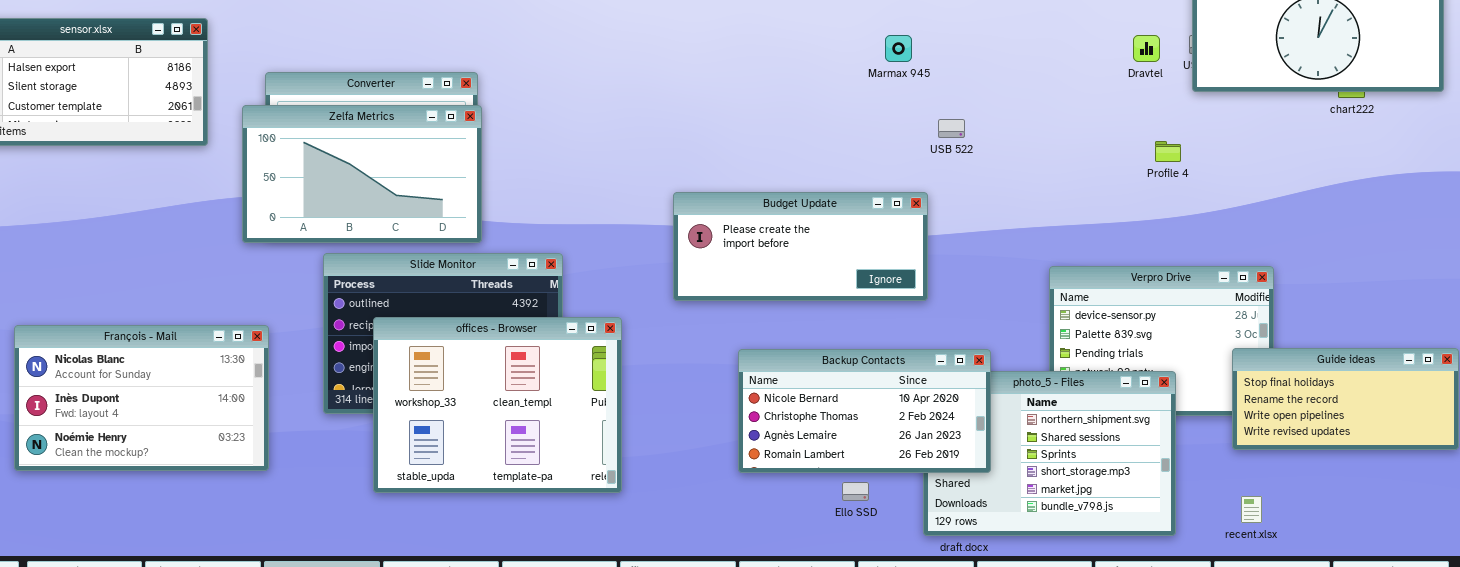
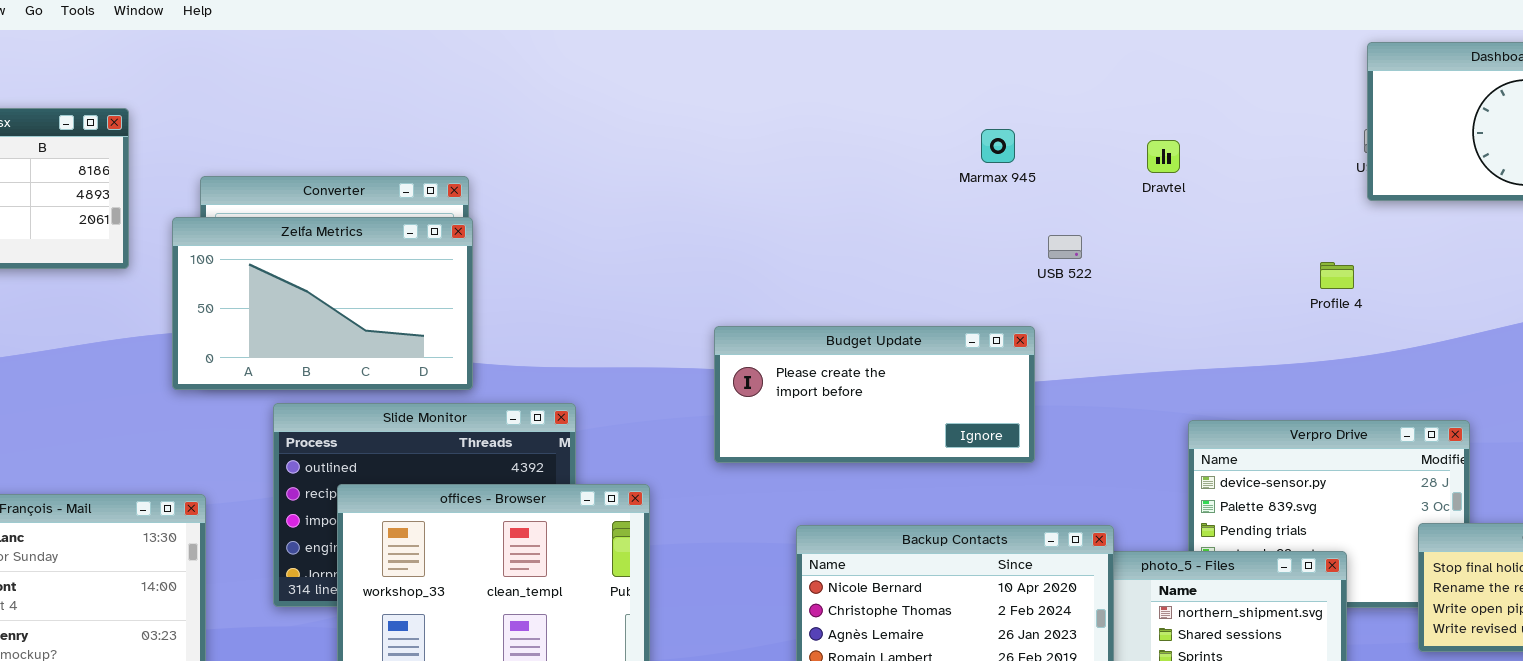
Dravtel: [1133,35,1160,62] -> [1147,140,1180,173], moved

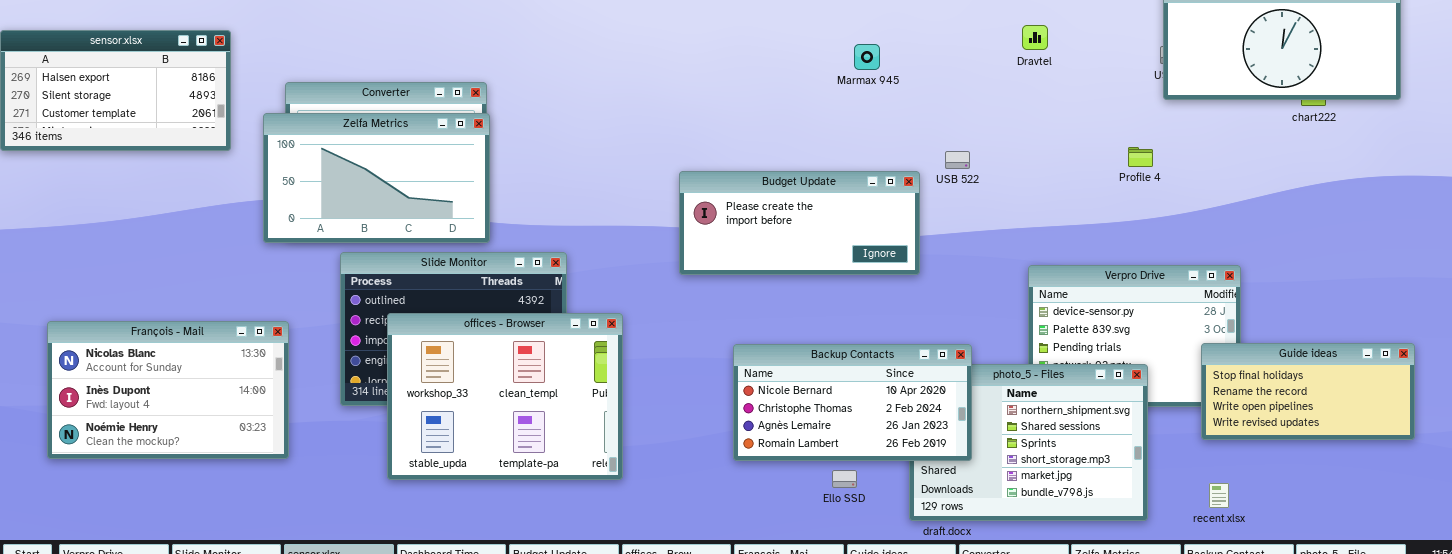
Marmax 945: [981,129,1015,163] -> [854,44,880,70], moved
Dravtel: [1147,140,1180,173] -> [1022,25,1048,50], moved
USB 522: [1048,235,1082,259] -> [945,151,970,169], moved
Budget Update: [714,326,1035,463] -> [679,171,920,275], moved

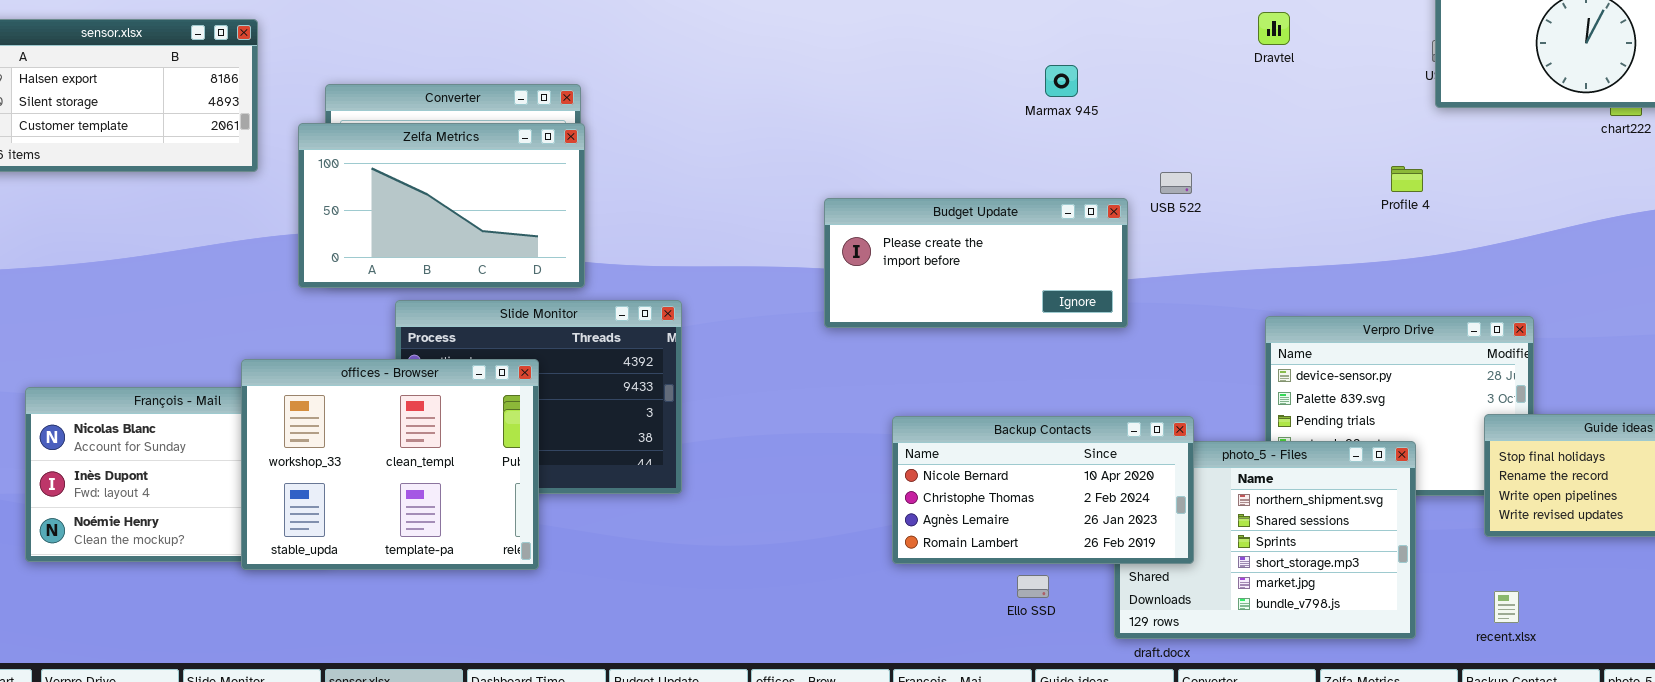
Marmax 945: [854,44,880,70] -> [1045,65,1078,97], moved
offices - Browser: [387,313,623,480] -> [241,359,539,570], moved

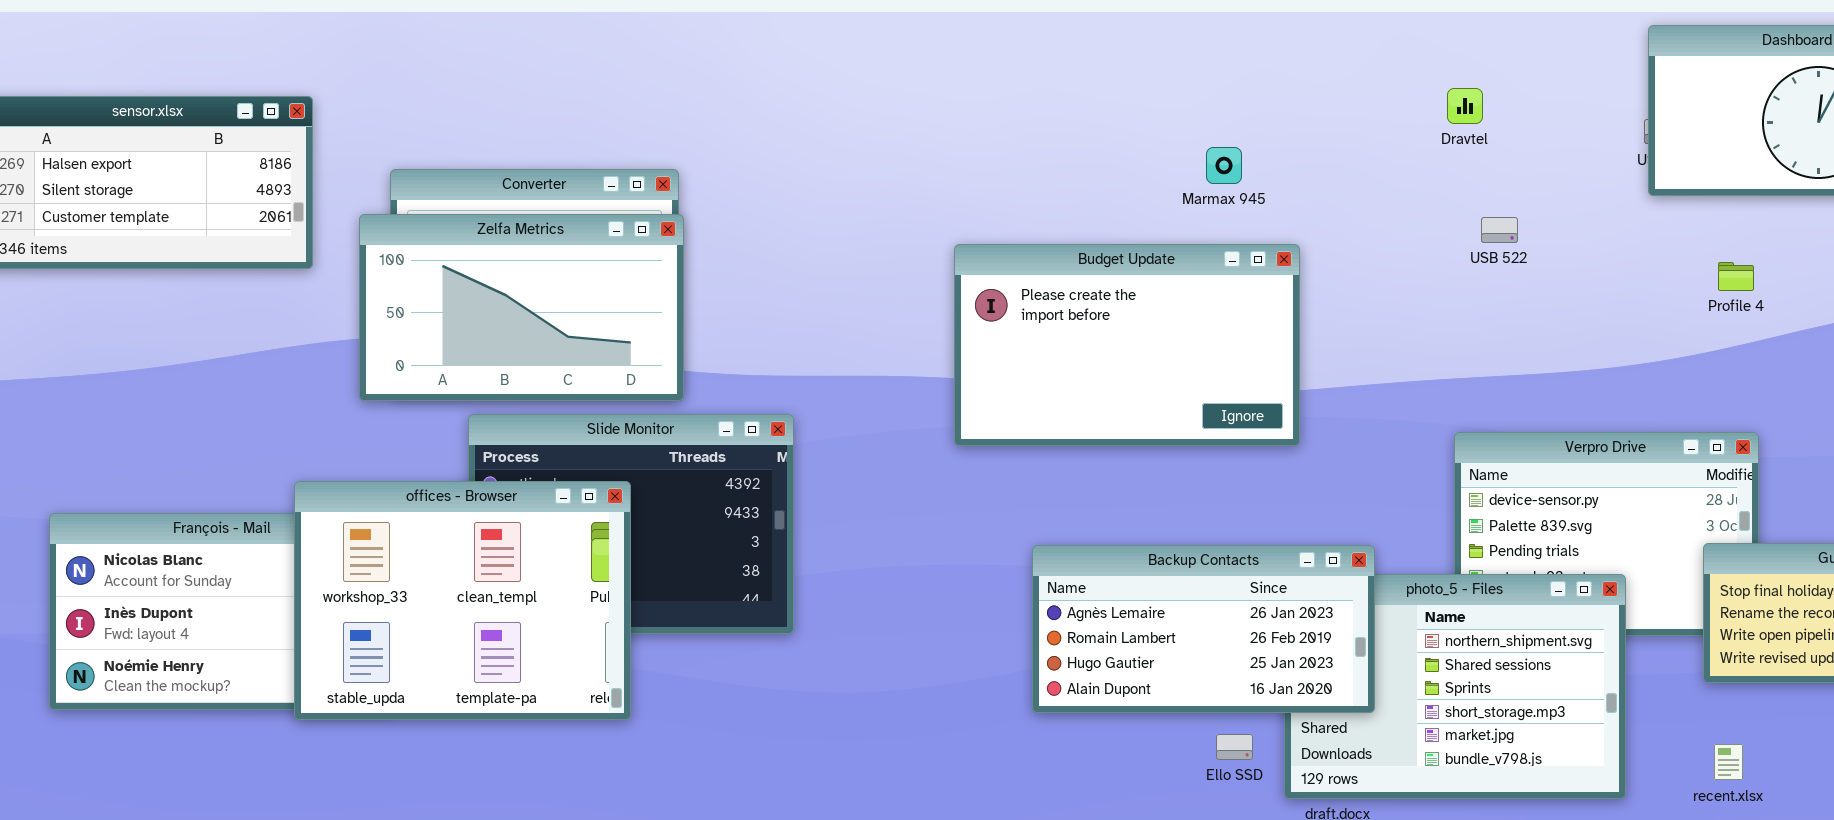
Profile 4: [1391,166,1423,192] -> [1718,262,1754,291], moved
USB 522: [1160,172,1192,194] -> [1481,217,1518,243], moved
Budget Update: [824,198,1128,328] -> [954,244,1300,446], resized
Backup Contacts: [892,416,1194,564] -> [1032,545,1375,713], scrolled down 2 rows
Ello SSD: [1017,575,1049,598] -> [1216,734,1253,760], moved

